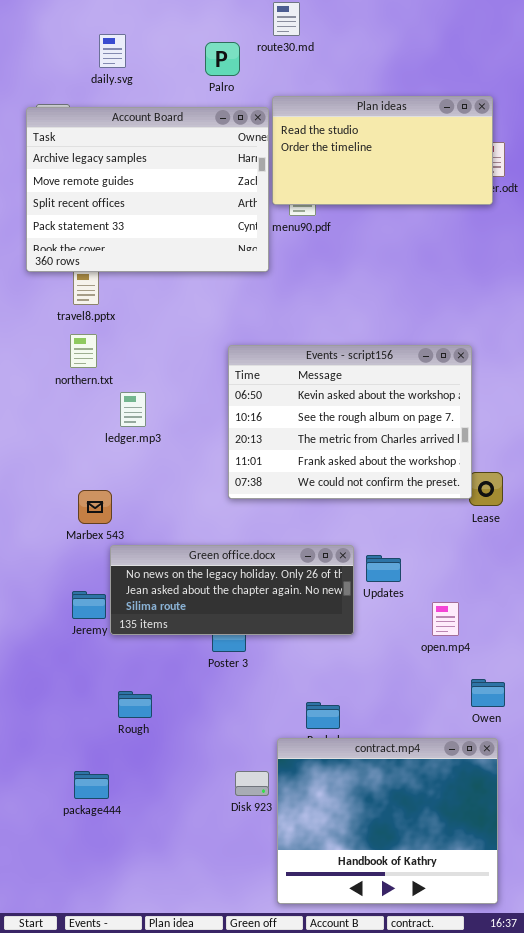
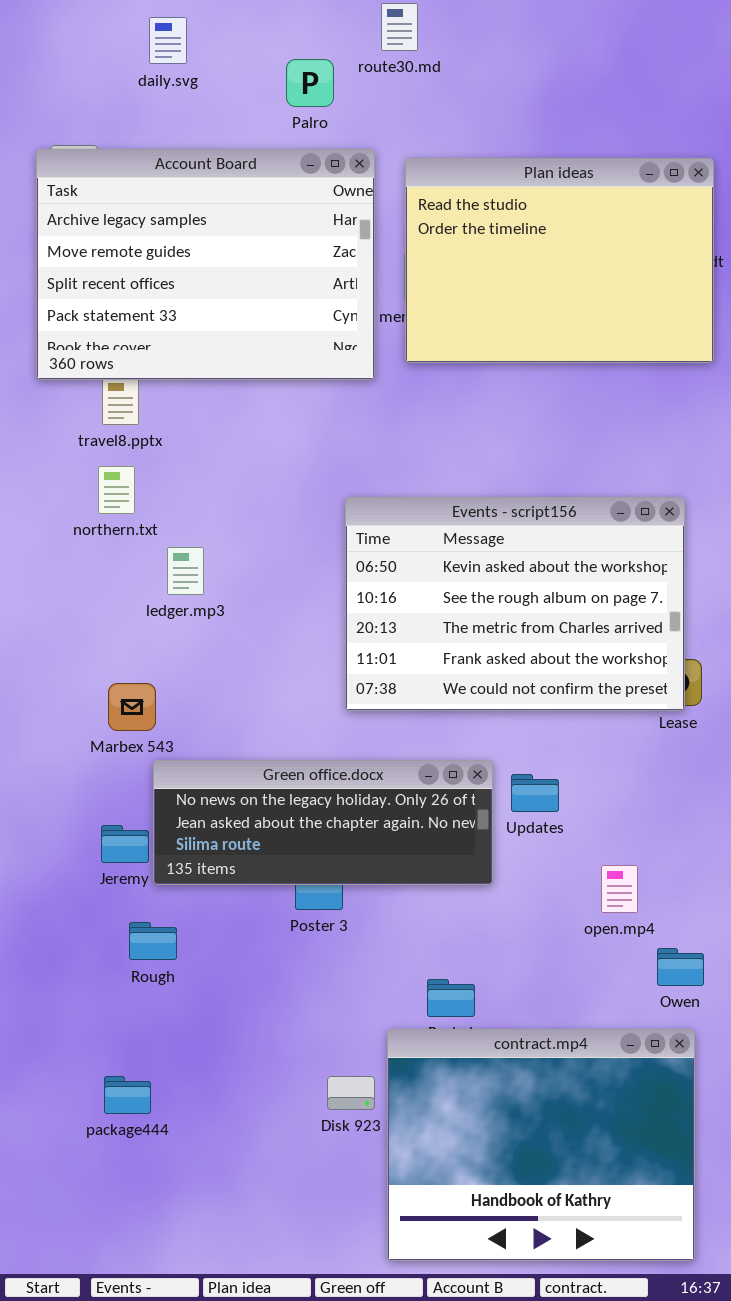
daily.svg: [99,34,126,68] -> [149,17,187,64], moved
Plan ideas: [272,96,493,205] -> [405,158,714,363], moved, resized
Events - script156: [228,345,472,499] -> [345,497,685,711], moved
open.mp4: [432,602,459,636] -> [601,865,638,913], moved
Rough: [118,691,152,718] -> [129,922,177,960], moved

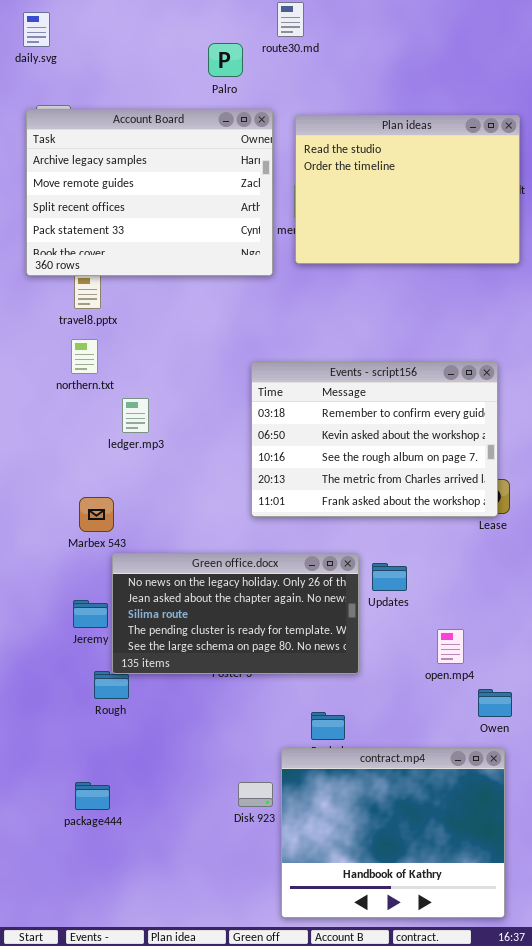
daily.svg: [149,17,187,64] -> [23,12,50,47], moved
Events - script156: [345,497,685,711] -> [251,362,498,517], scrolled up 1 row
Green office.docx: [153,760,493,885] -> [112,553,359,674], resized

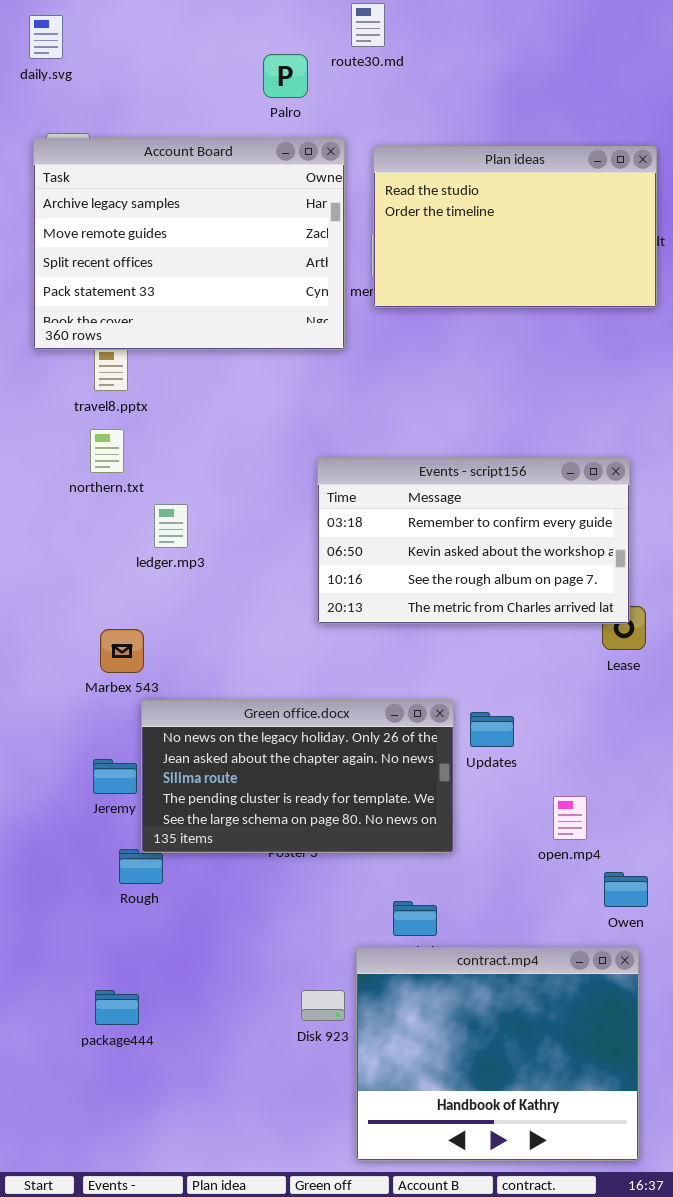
Plan ideas: [295,115,520,264] -> [373,146,657,308], resized
Events - script156: [251,362,498,517] -> [317,458,630,624], resized

